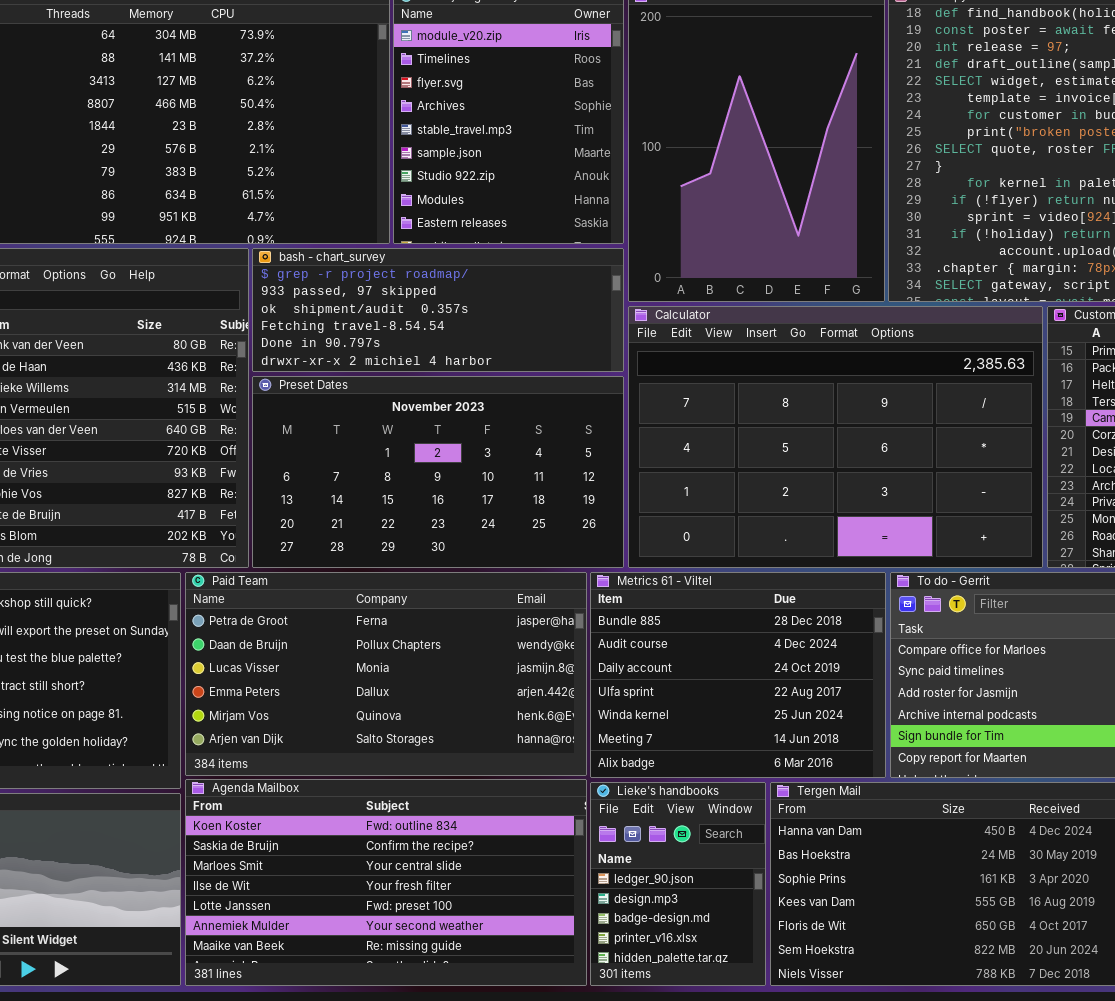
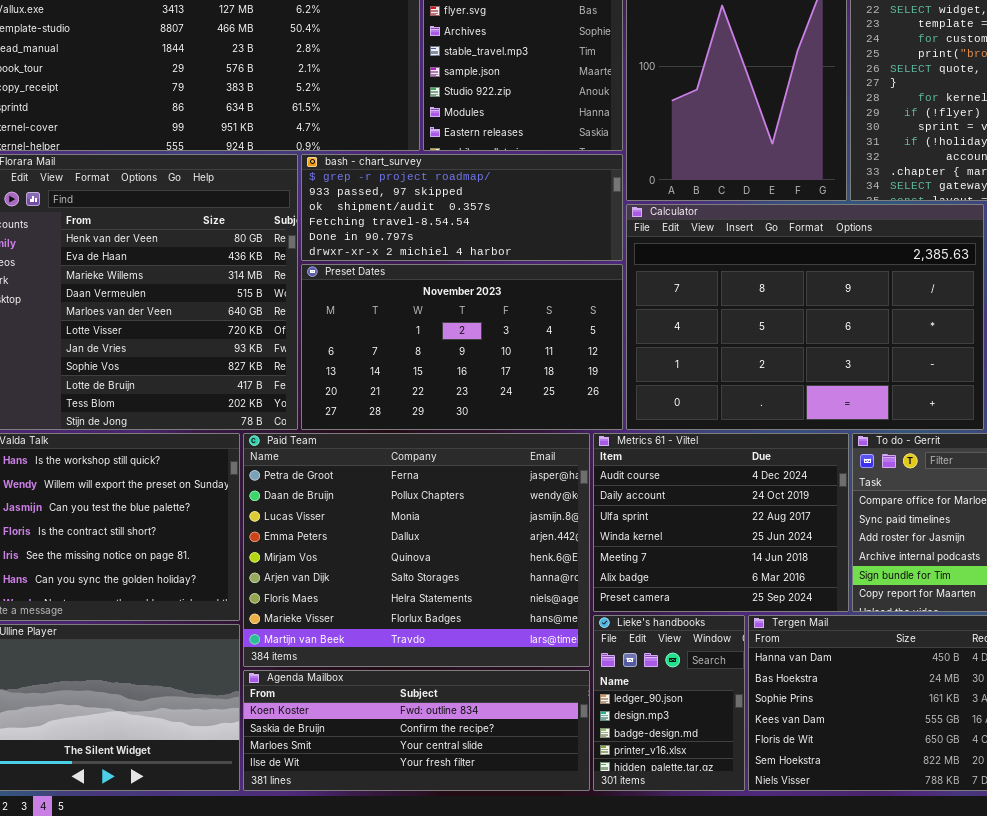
Paid Team: [185,572,587,776] -> [243,433,590,667], resized
Metrics 61 - Viltel: [590,572,886,778] -> [593,433,849,612], scrolled down 1 row
Agenda Mailbox: [185,779,587,986] -> [243,670,590,791], resized

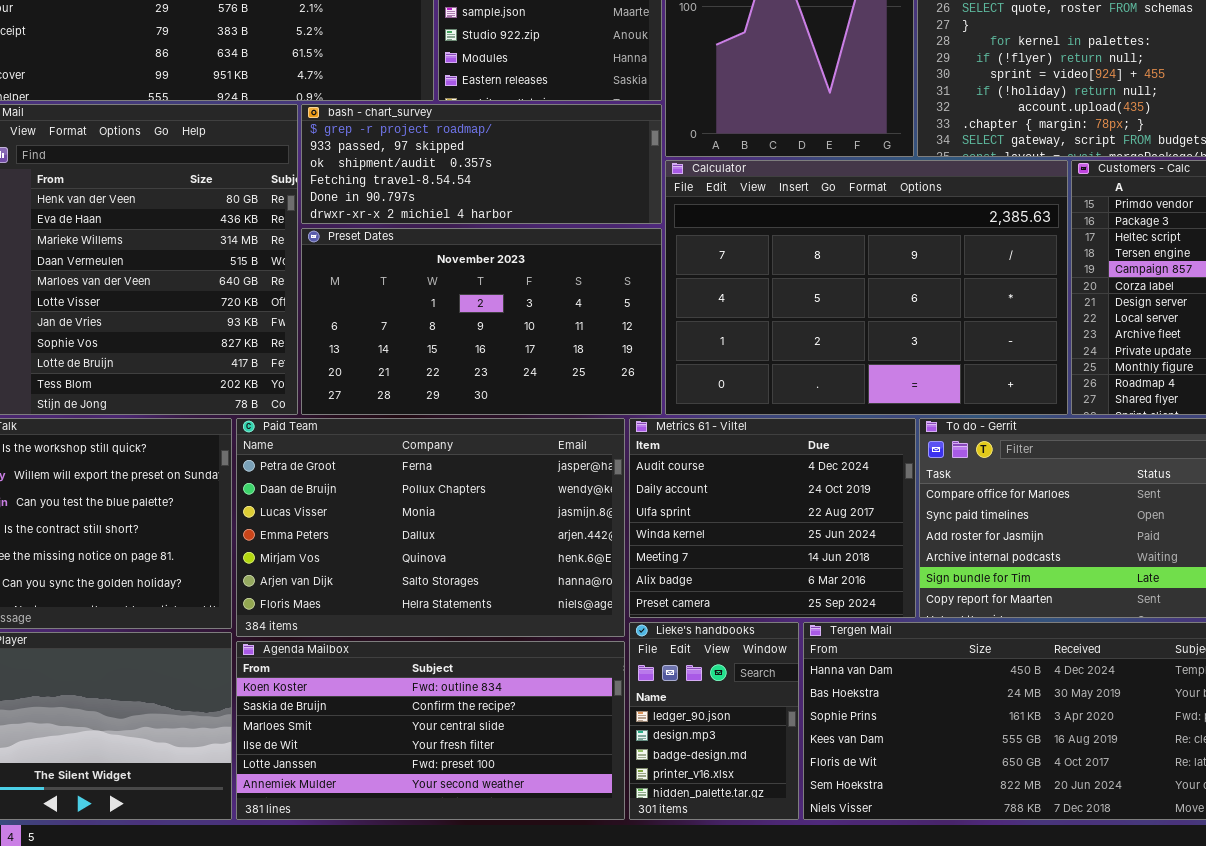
Paid Team: [243,433,590,667] -> [236,418,625,637], resized
Agenda Mailbox: [243,670,590,791] -> [236,641,625,820], resized

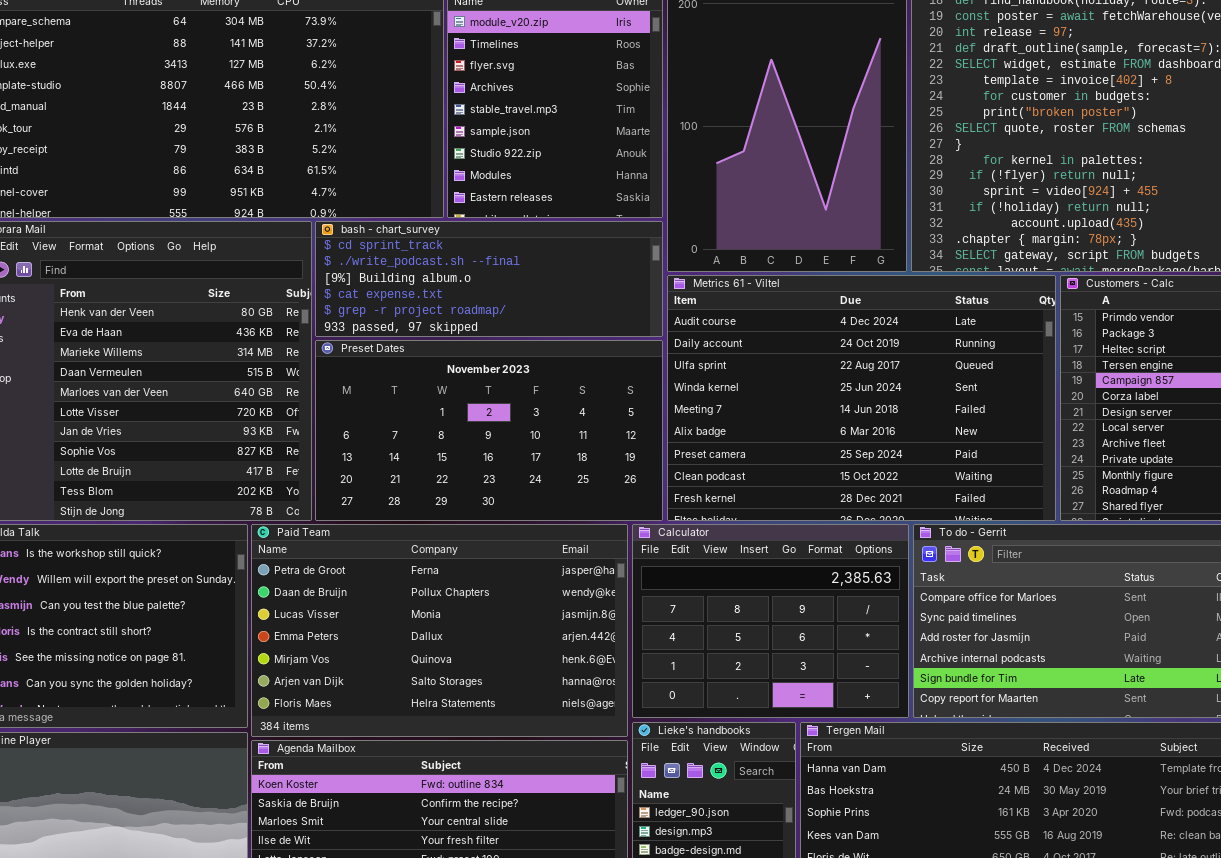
bash - chart_survey: [301,104,662,224] -> [315,221,663,337], scrolled up 4 rows
Calculator: [665,160,1068,415] -> [632,524,909,718], moved, resized
Metrics 61 - Viltel: [629,418,916,618] -> [667,275,1056,521], moved, resized

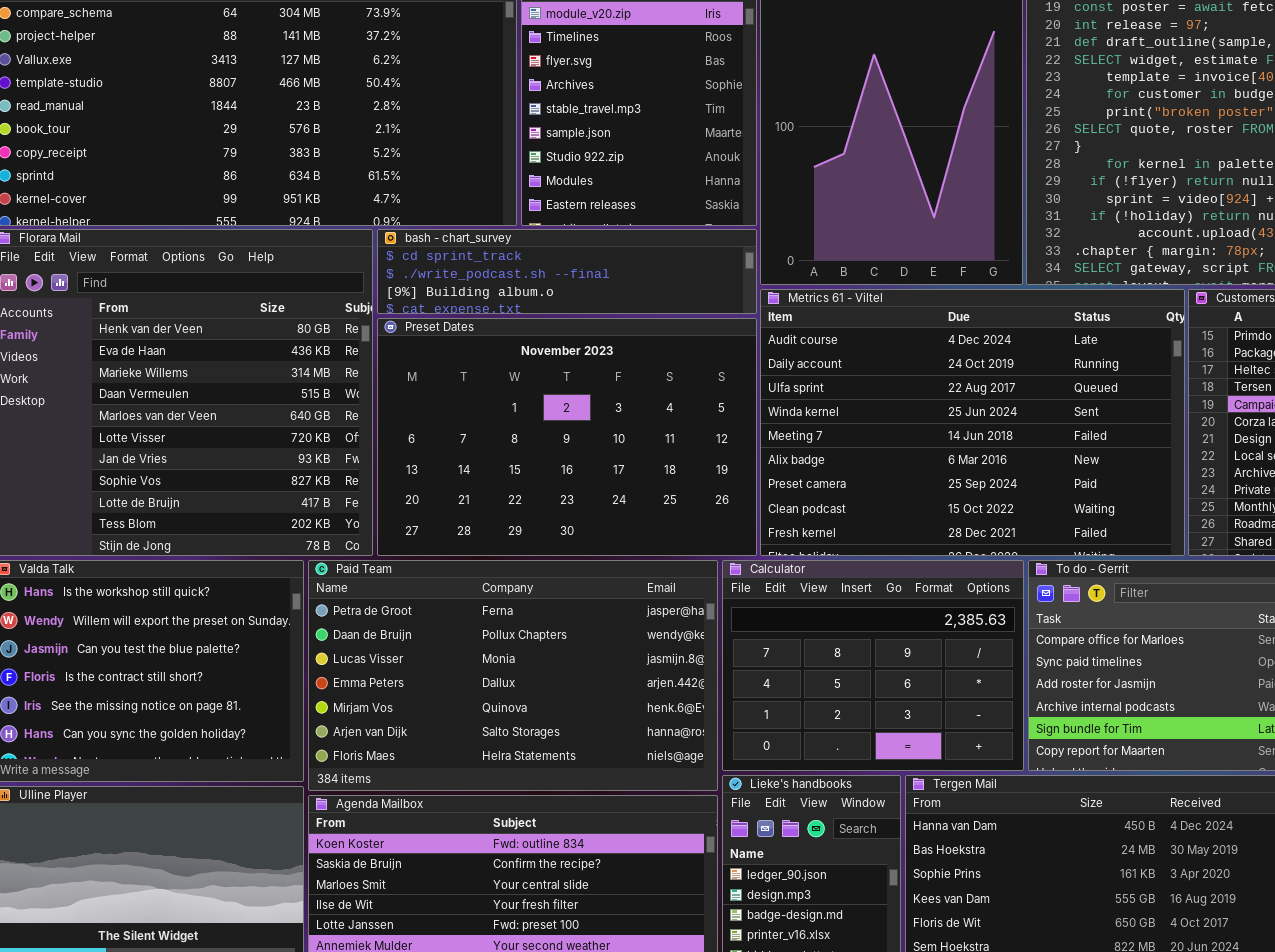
bash - chart_survey: [315,221,663,337] -> [377,229,757,314], resized
Preset Dates: [315,340,663,521] -> [377,318,757,556], resized

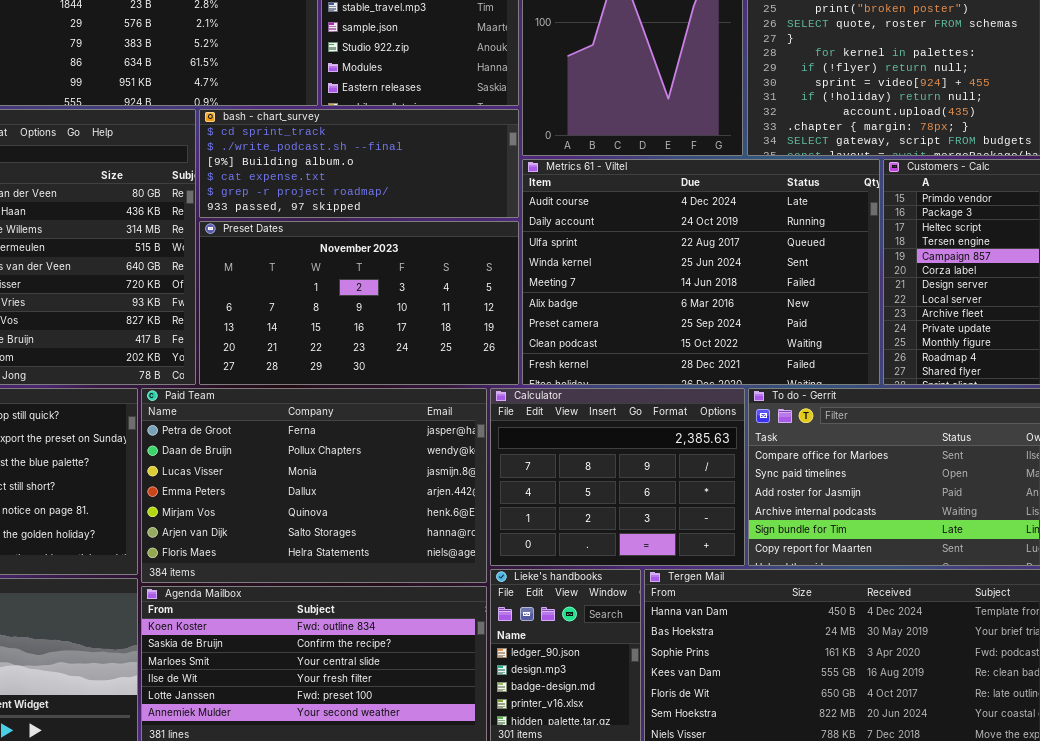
bash - chart_survey: [377,229,757,314] -> [199,109,519,218], resized
Preset Dates: [377,318,757,556] -> [199,221,519,385], resized

